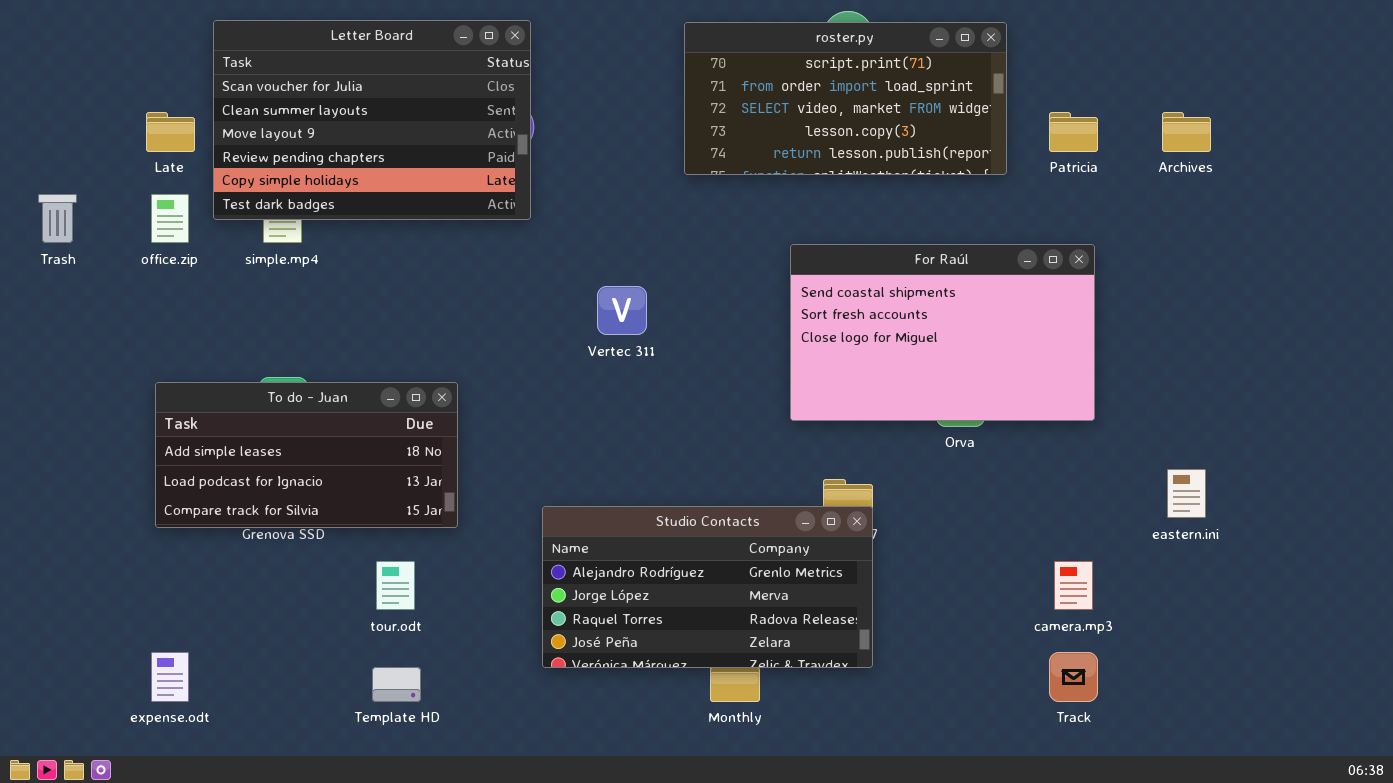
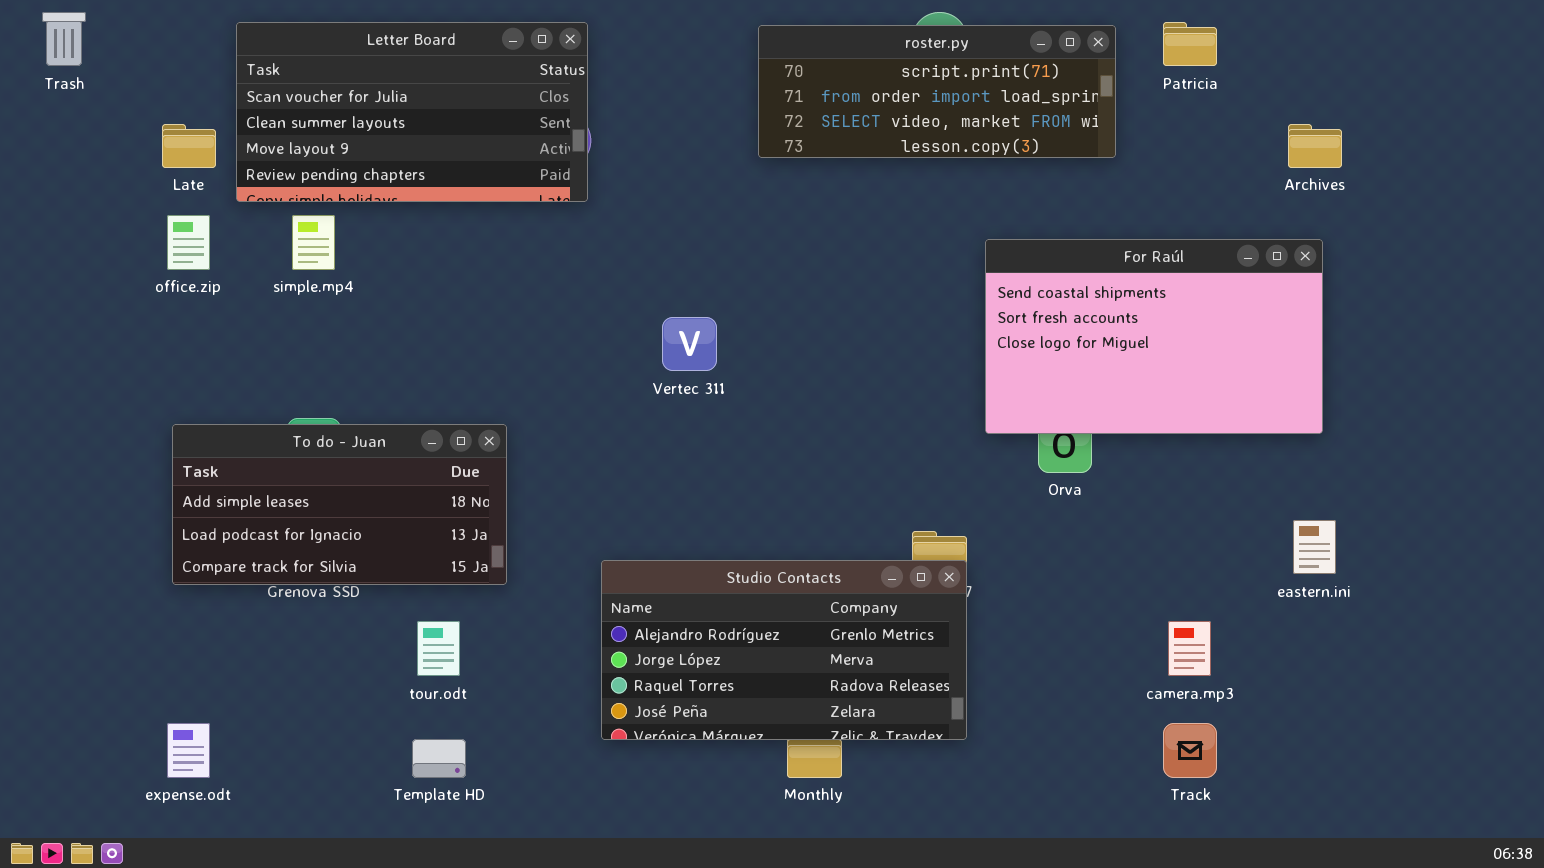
Letter Board: [213,20,531,220] -> [236,22,588,202], resized
roster.py: [684,22,1007,175] -> [758,25,1116,158], resized
Patricia: [1049,112,1098,152] -> [1163,22,1217,66], moved
Trash: [38,194,77,243] -> [42,12,86,66], moved
For Raúl: [790,244,1095,421] -> [985,239,1323,434], moved

